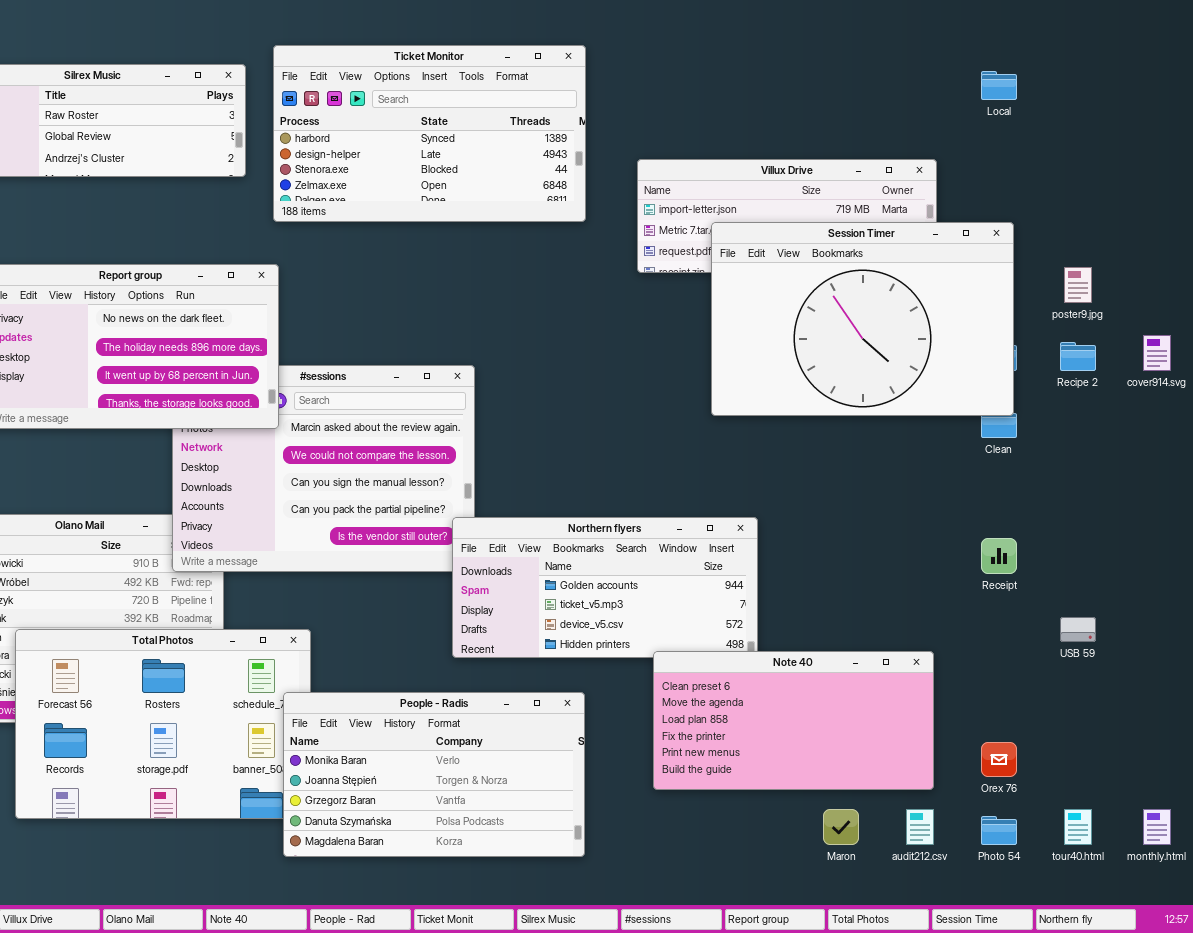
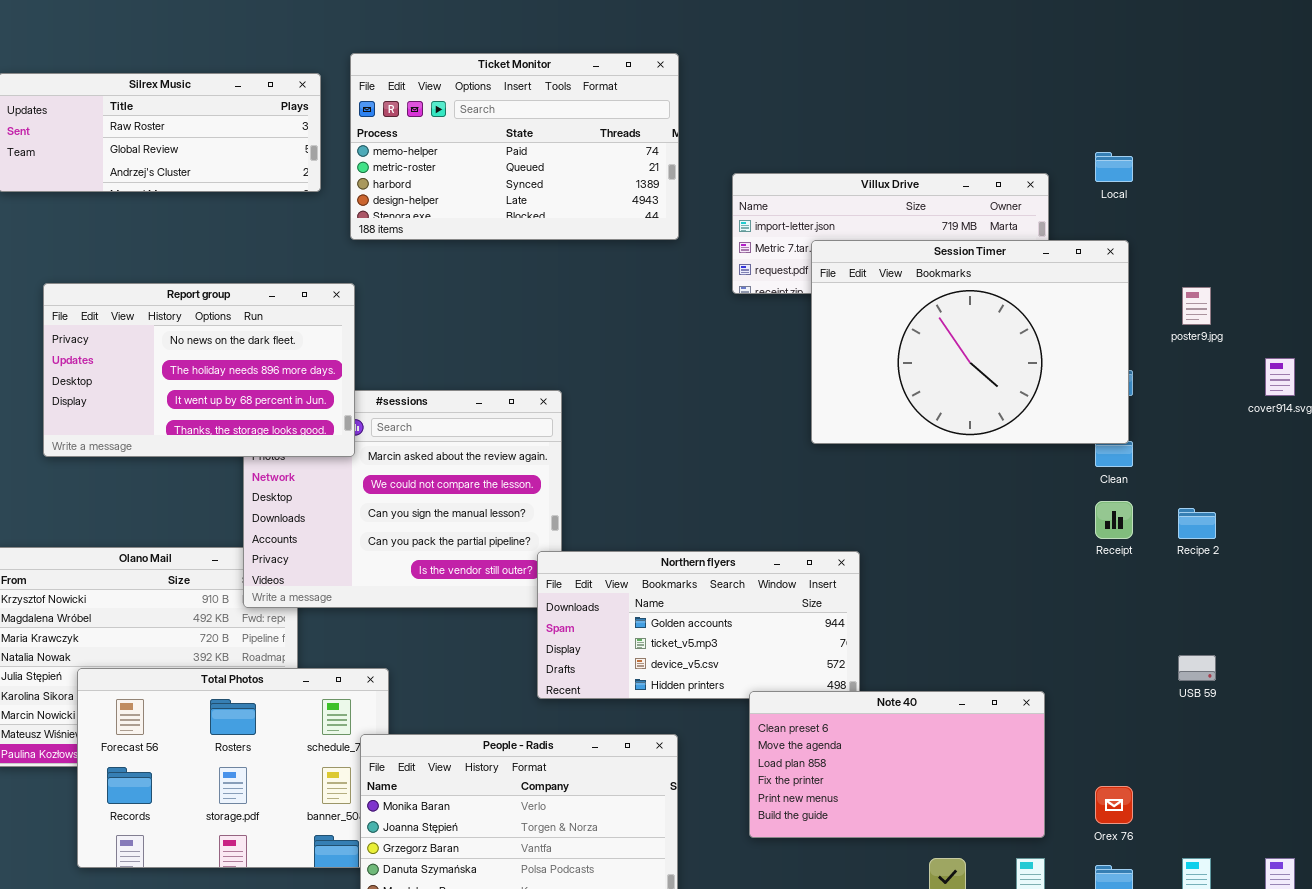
Ticket Monitor: [273,45,586,222] -> [350,53,679,240], scrolled up 2 rows
Local: [981,71,1017,100] -> [1095,152,1133,182], moved
Recipe 2: [1060,342,1096,371] -> [1178,508,1216,539], moved
Receipt: [981,538,1017,574] -> [1095,501,1133,539], moved

